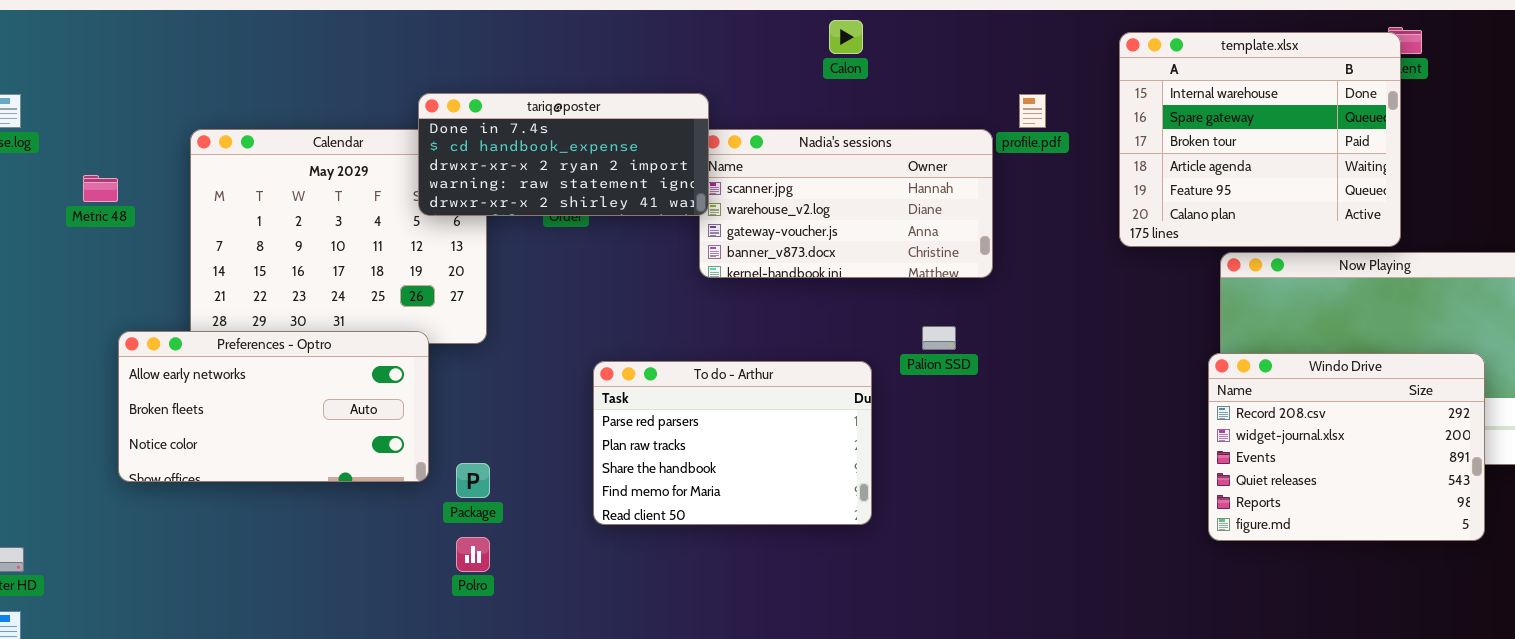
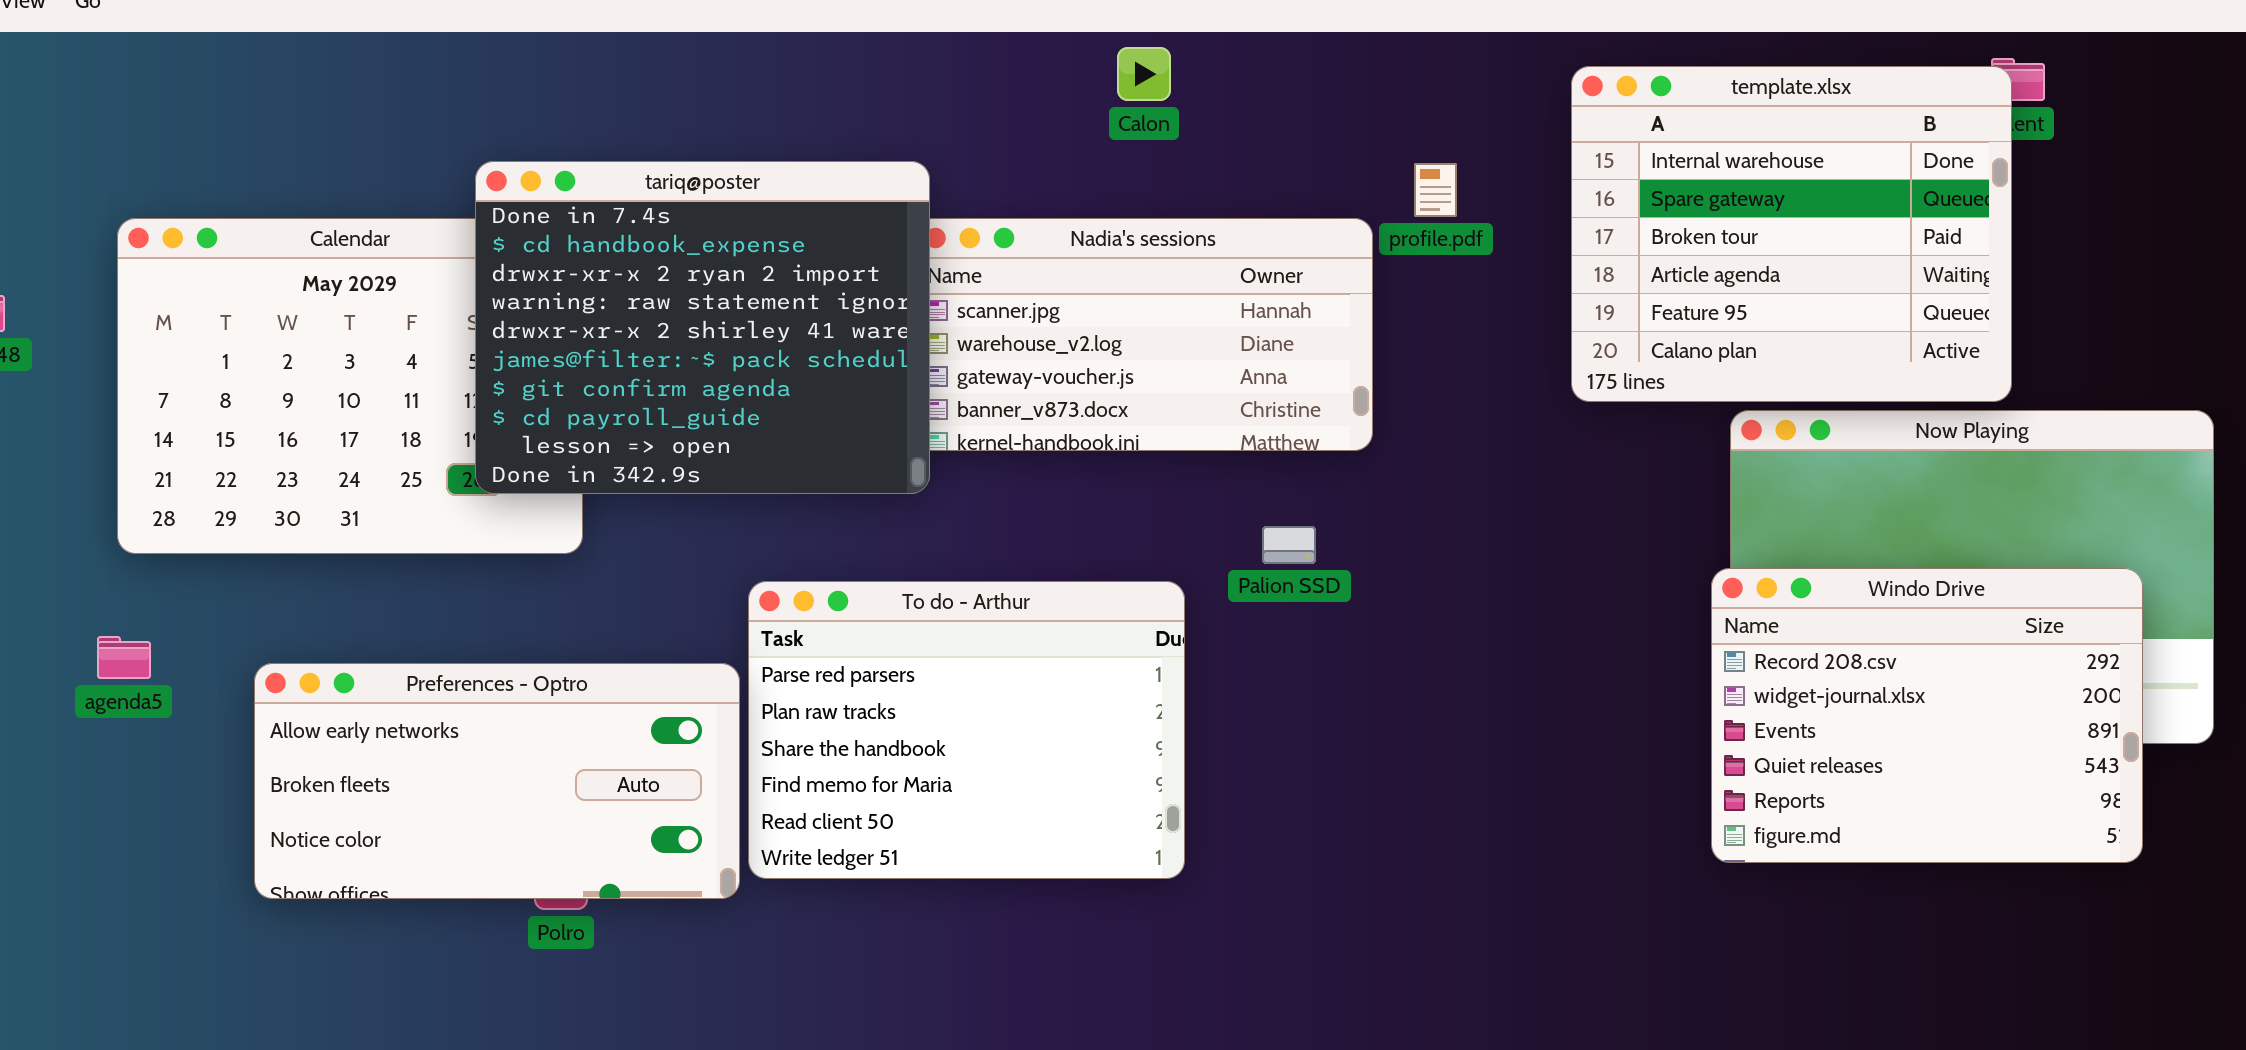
tariq@poster: [418,93,709,216] -> [475,161,930,494], resized
Preferences - Optro: [118,331,429,482] -> [254,663,740,899], moved
To do - Arthur: [593,361,872,525] -> [748,581,1185,879], resized

